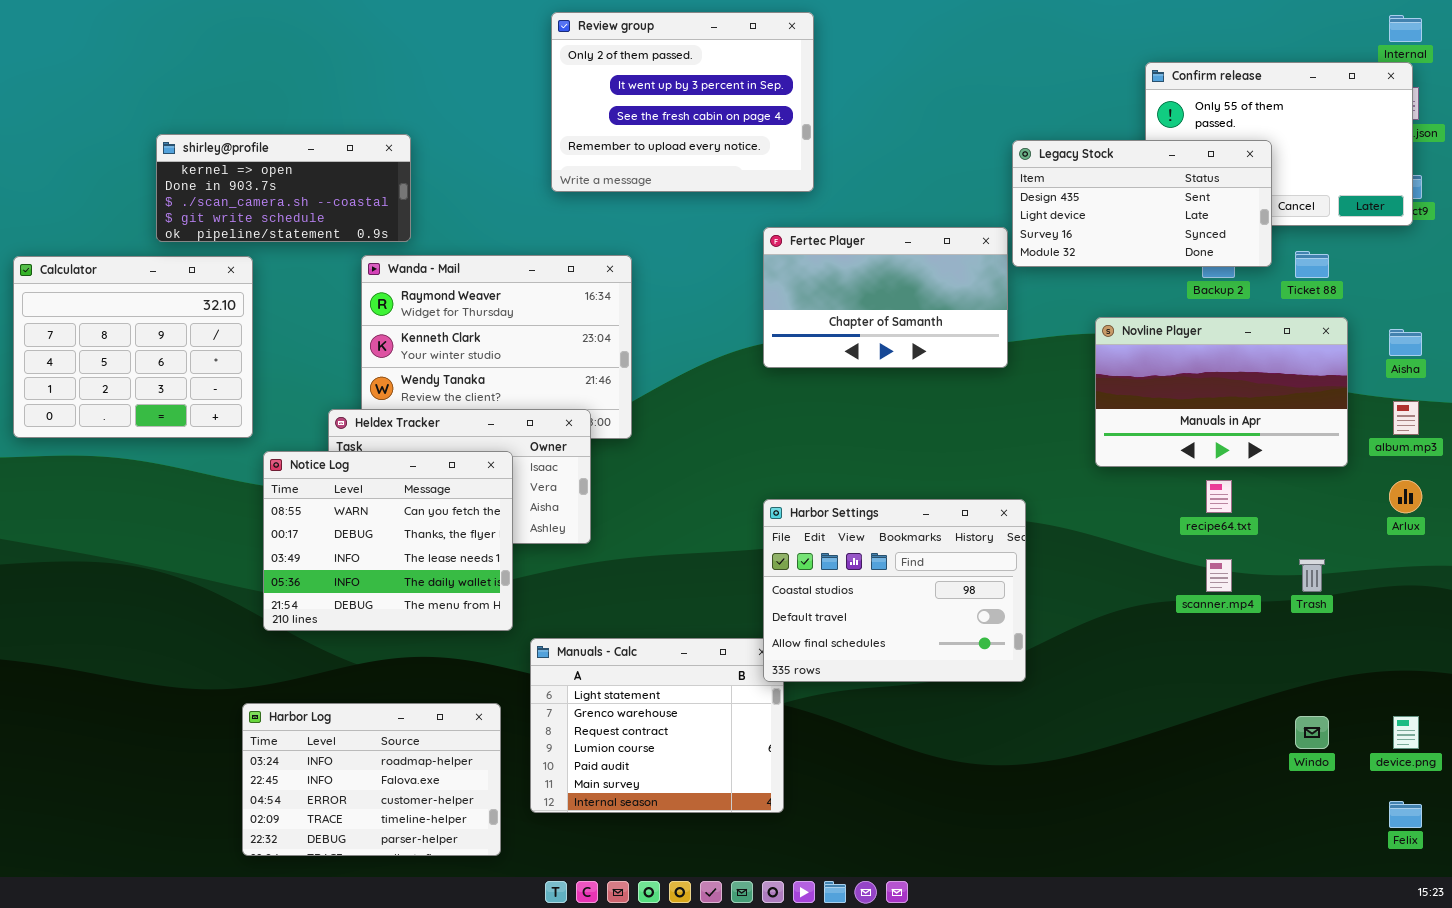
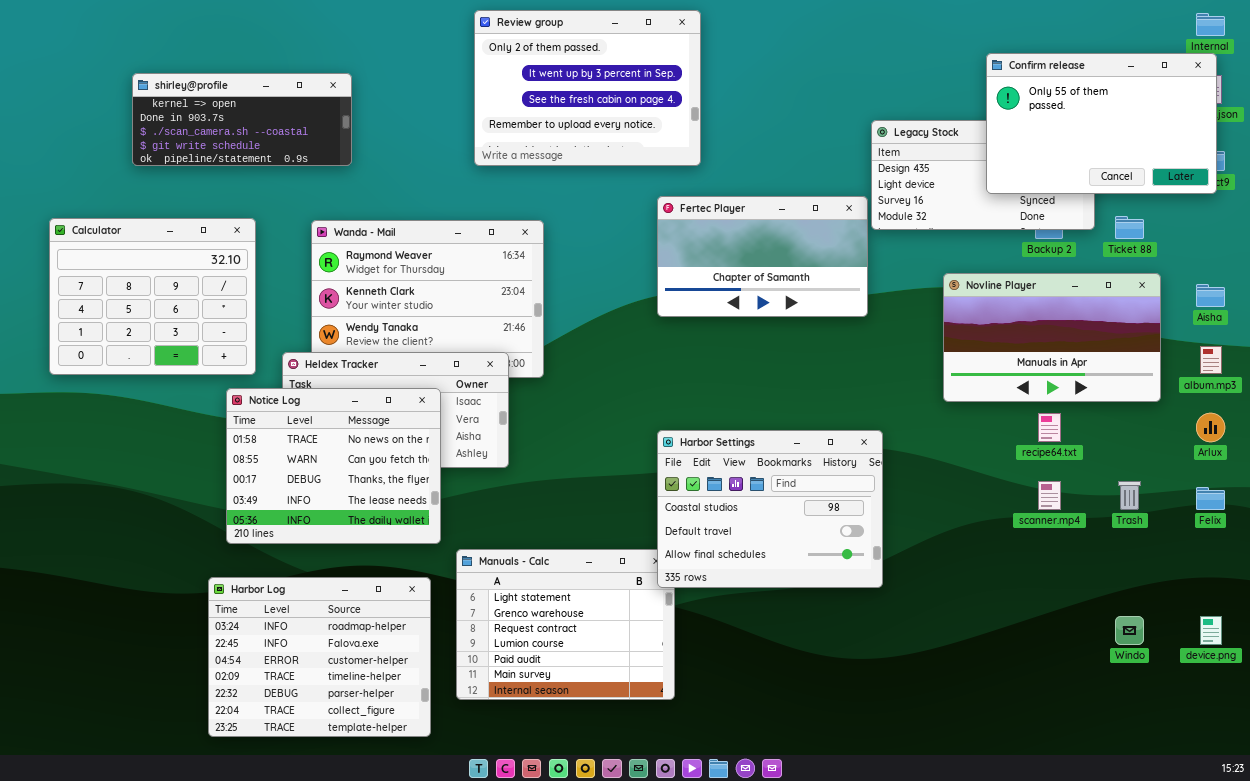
Confirm release: [1145,62,1413,226] -> [986,53,1217,194], raised
shirley@profile: [156,134,411,242] -> [132,73,352,166], moved
Calculator: [13,256,253,438] -> [49,218,256,375], moved
Notice Log: [263,451,513,631] -> [226,388,441,544], scrolled up 1 row
Harbor Log: [242,703,501,856] -> [208,577,431,737], resized
Felix: [1389,801,1422,828] -> [1196,487,1225,510], moved

